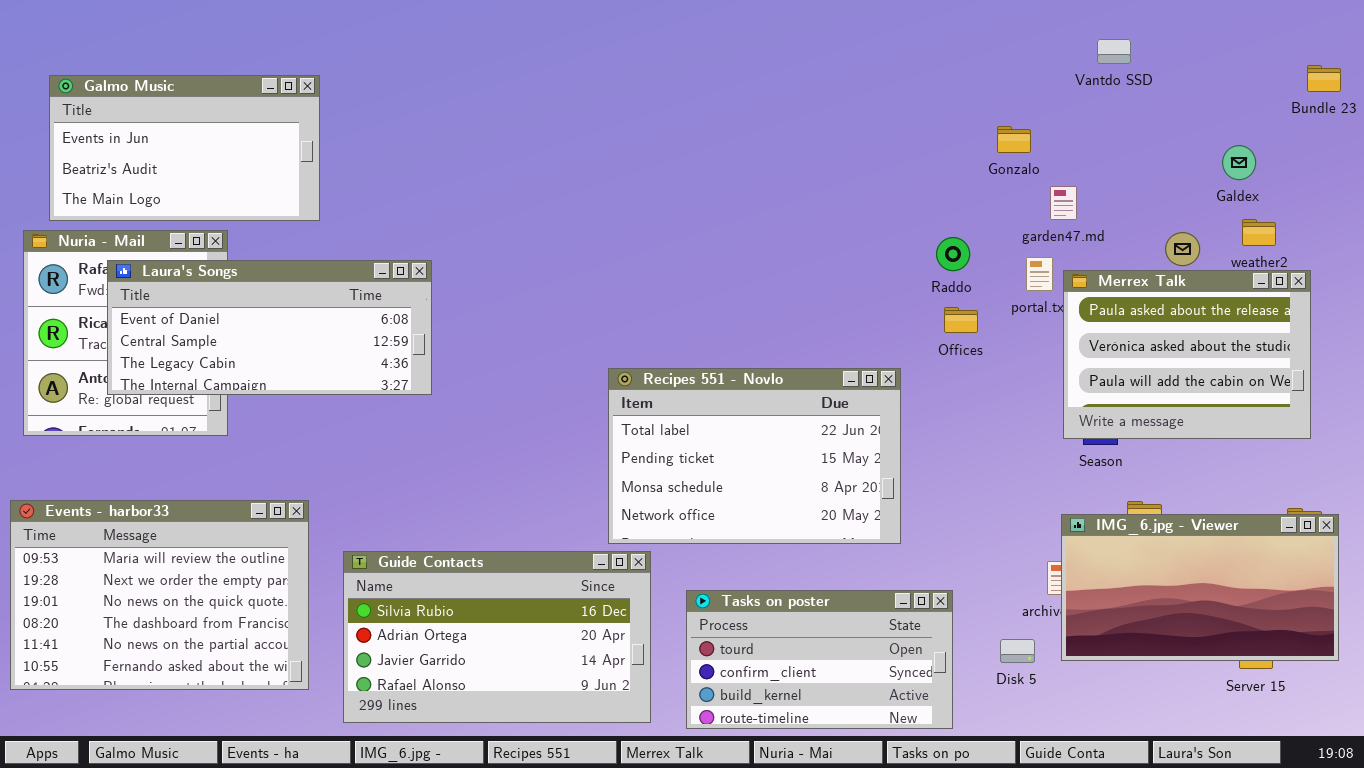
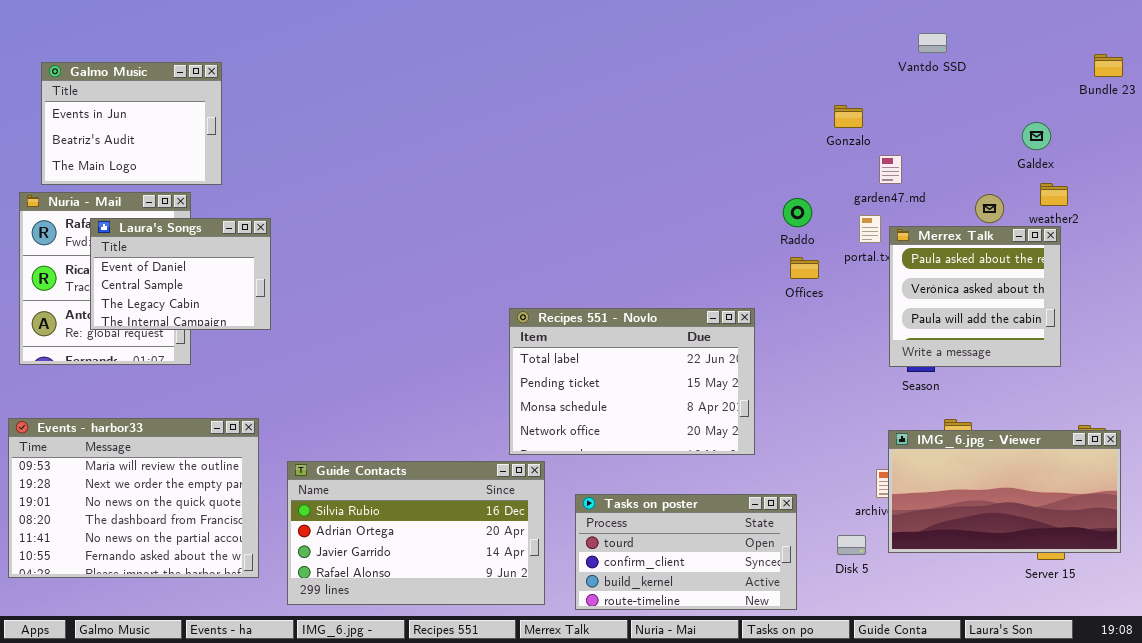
Galmo Music: [49,75,320,221] -> [41,62,222,185], resized
Laura's Songs: [107,260,432,395] -> [90,218,271,330], resized
Merrex Talk: [1063,270,1311,439] -> [889,226,1061,367], resized

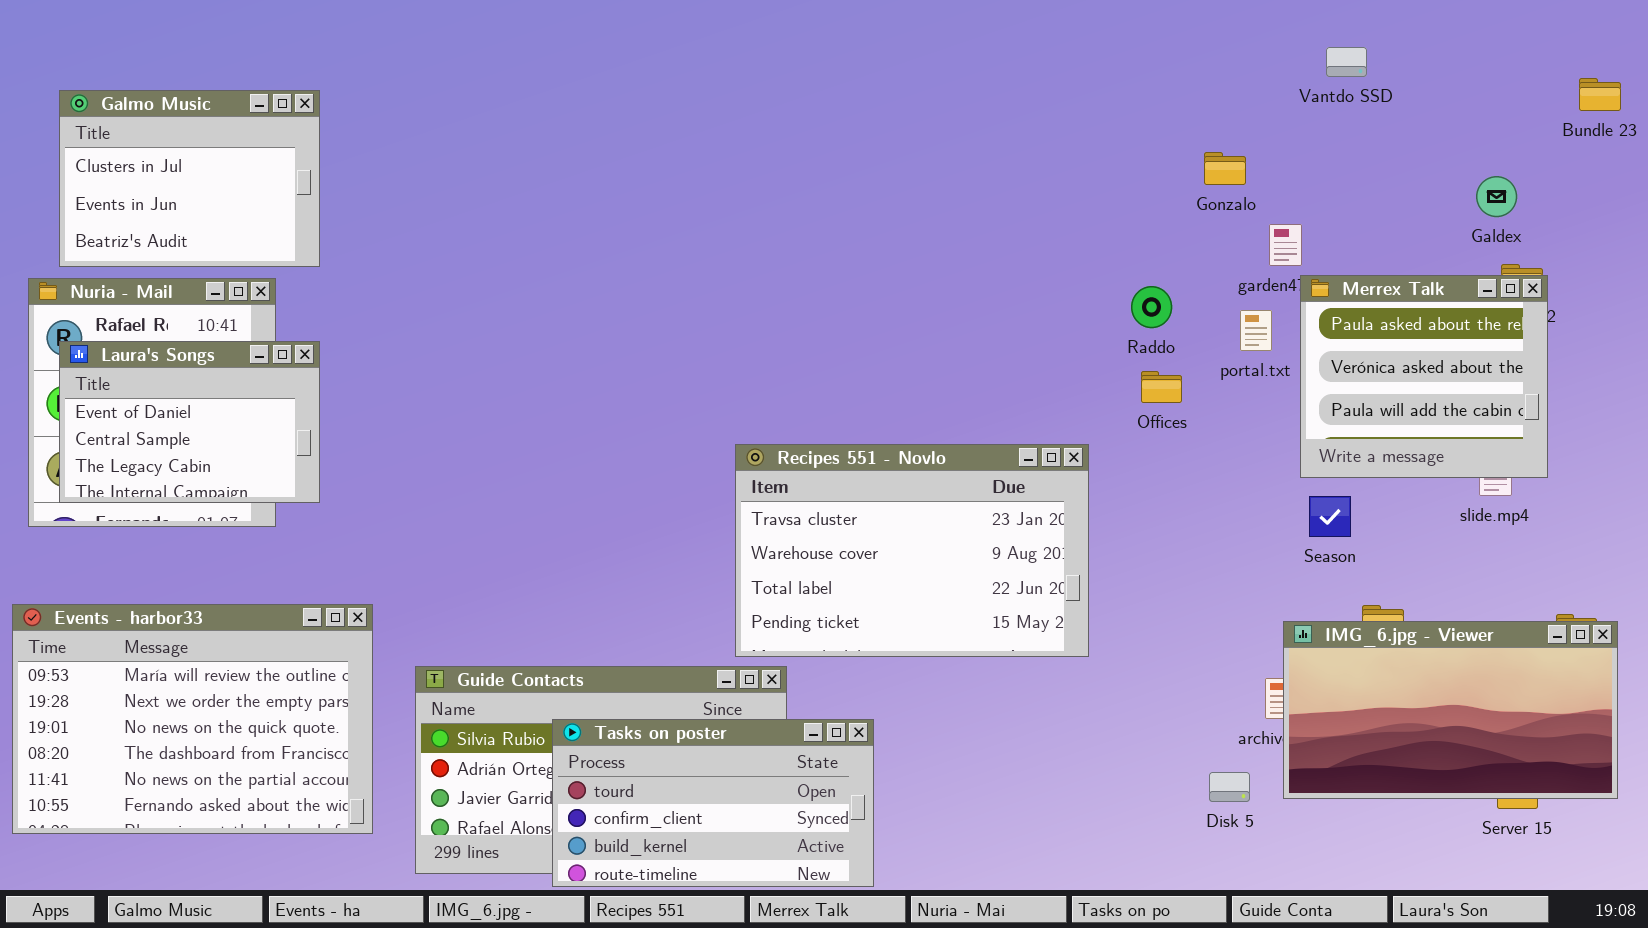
Galmo Music: [41,62,222,185] -> [59,90,320,267], scrolled up 1 row
Laura's Songs: [90,218,271,330] -> [59,341,320,503], moved
Merrex Talk: [889,226,1061,367] -> [1300,275,1548,478], moved
Recipes 551 - Novlo: [509,308,755,455] -> [735,444,1089,657], scrolled up 2 rows
Tasks on poster: [575,494,797,610] -> [552,719,874,887], moved

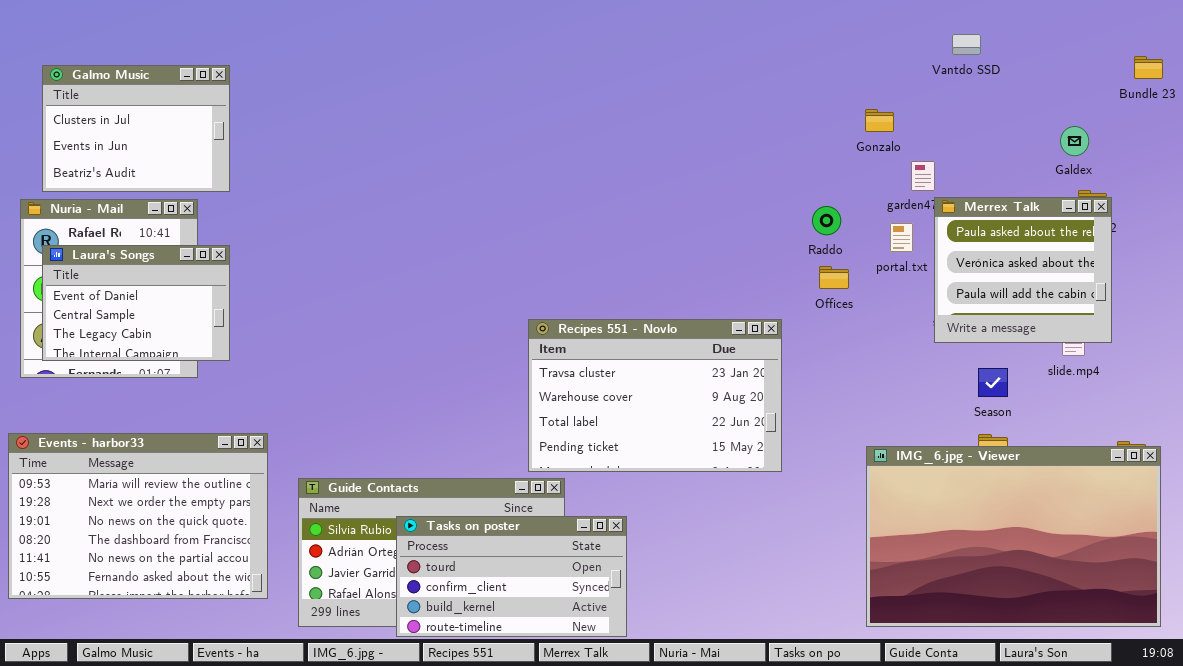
Season: [1309,496,1351,537] -> [978,368,1008,397], moved
IMG_6.jpg - Viewer: [1283,621,1618,799] -> [866,446,1161,627], resized

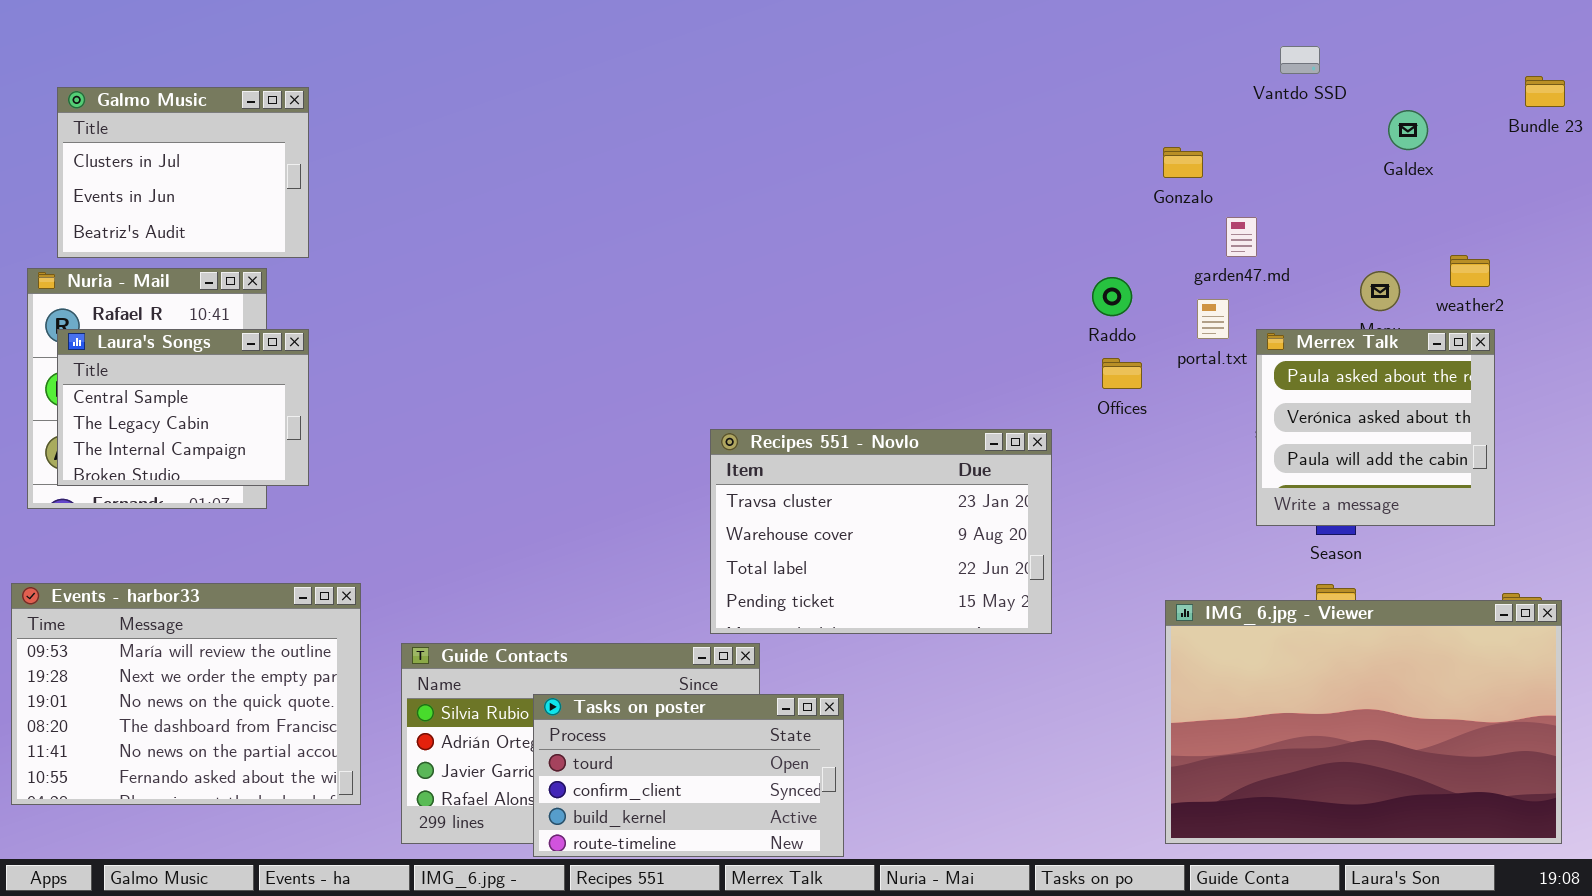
Galdex: [1060,126,1089,156] -> [1388,110,1428,150], moved
Merrex Talk: [934,197,1112,343] -> [1256,329,1495,526], moved
Laura's Songs: [42,245,230,361] -> [57,329,309,486], scrolled down 1 row

